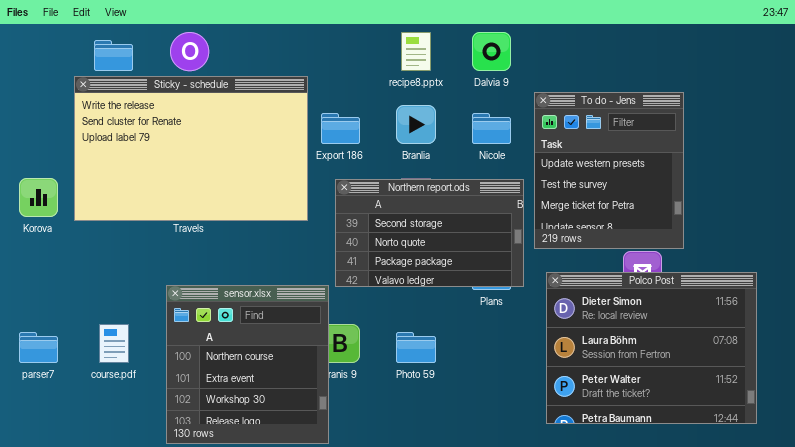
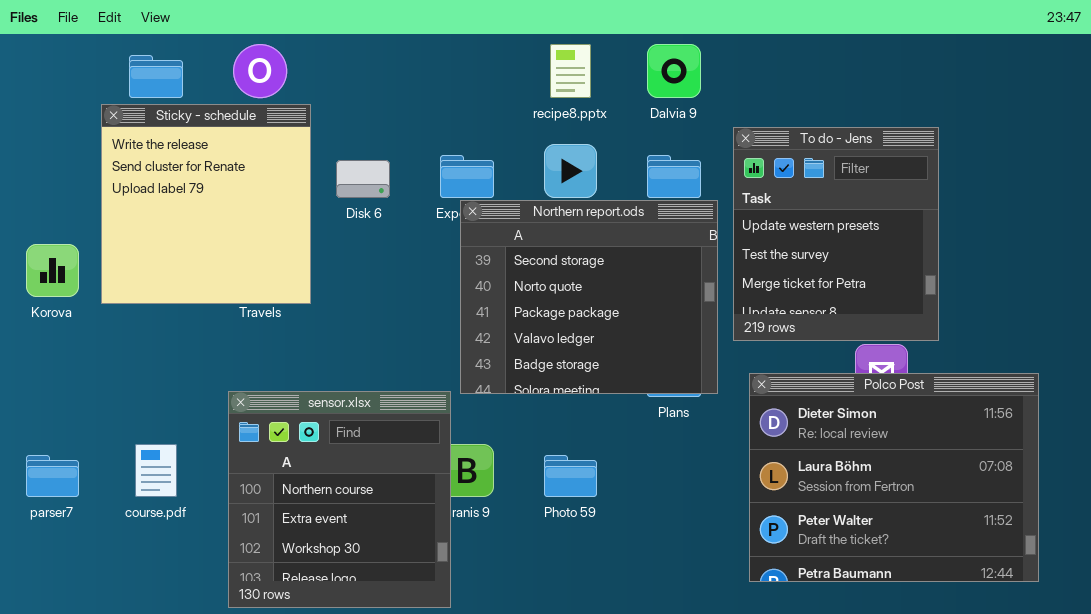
Sticky - schedule: [74,76,308,221] -> [101,104,311,304], resized
Northern report.ods: [335,179,524,287] -> [460,200,718,394], resized

